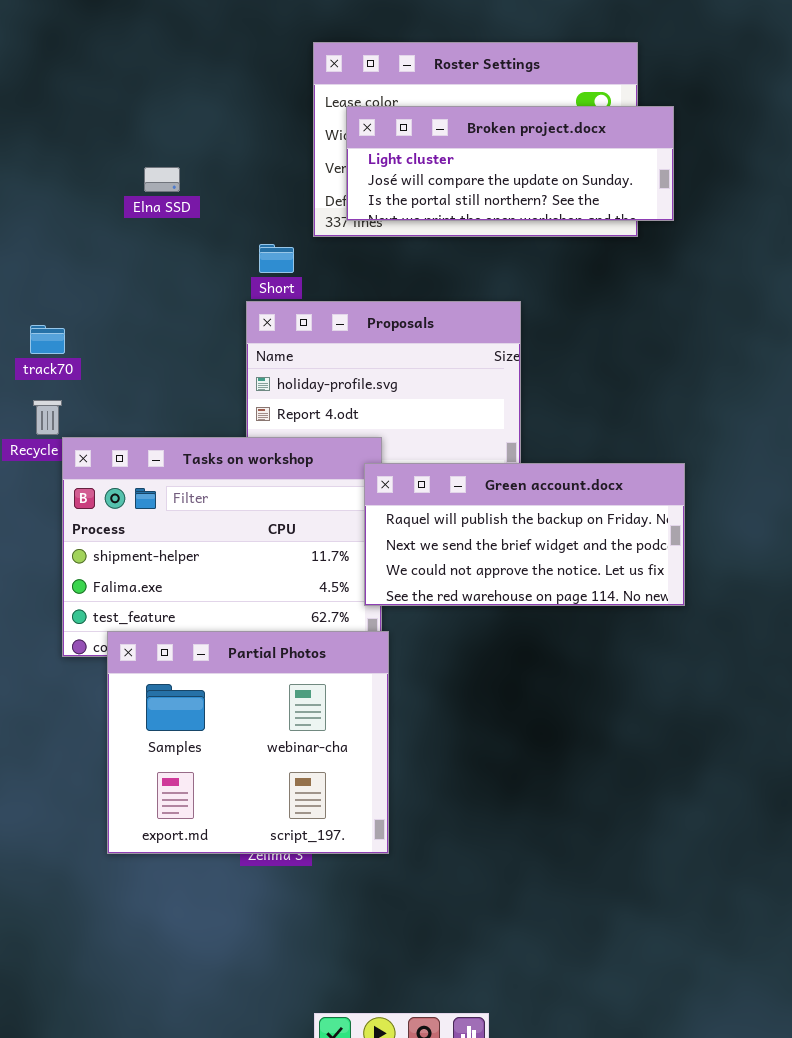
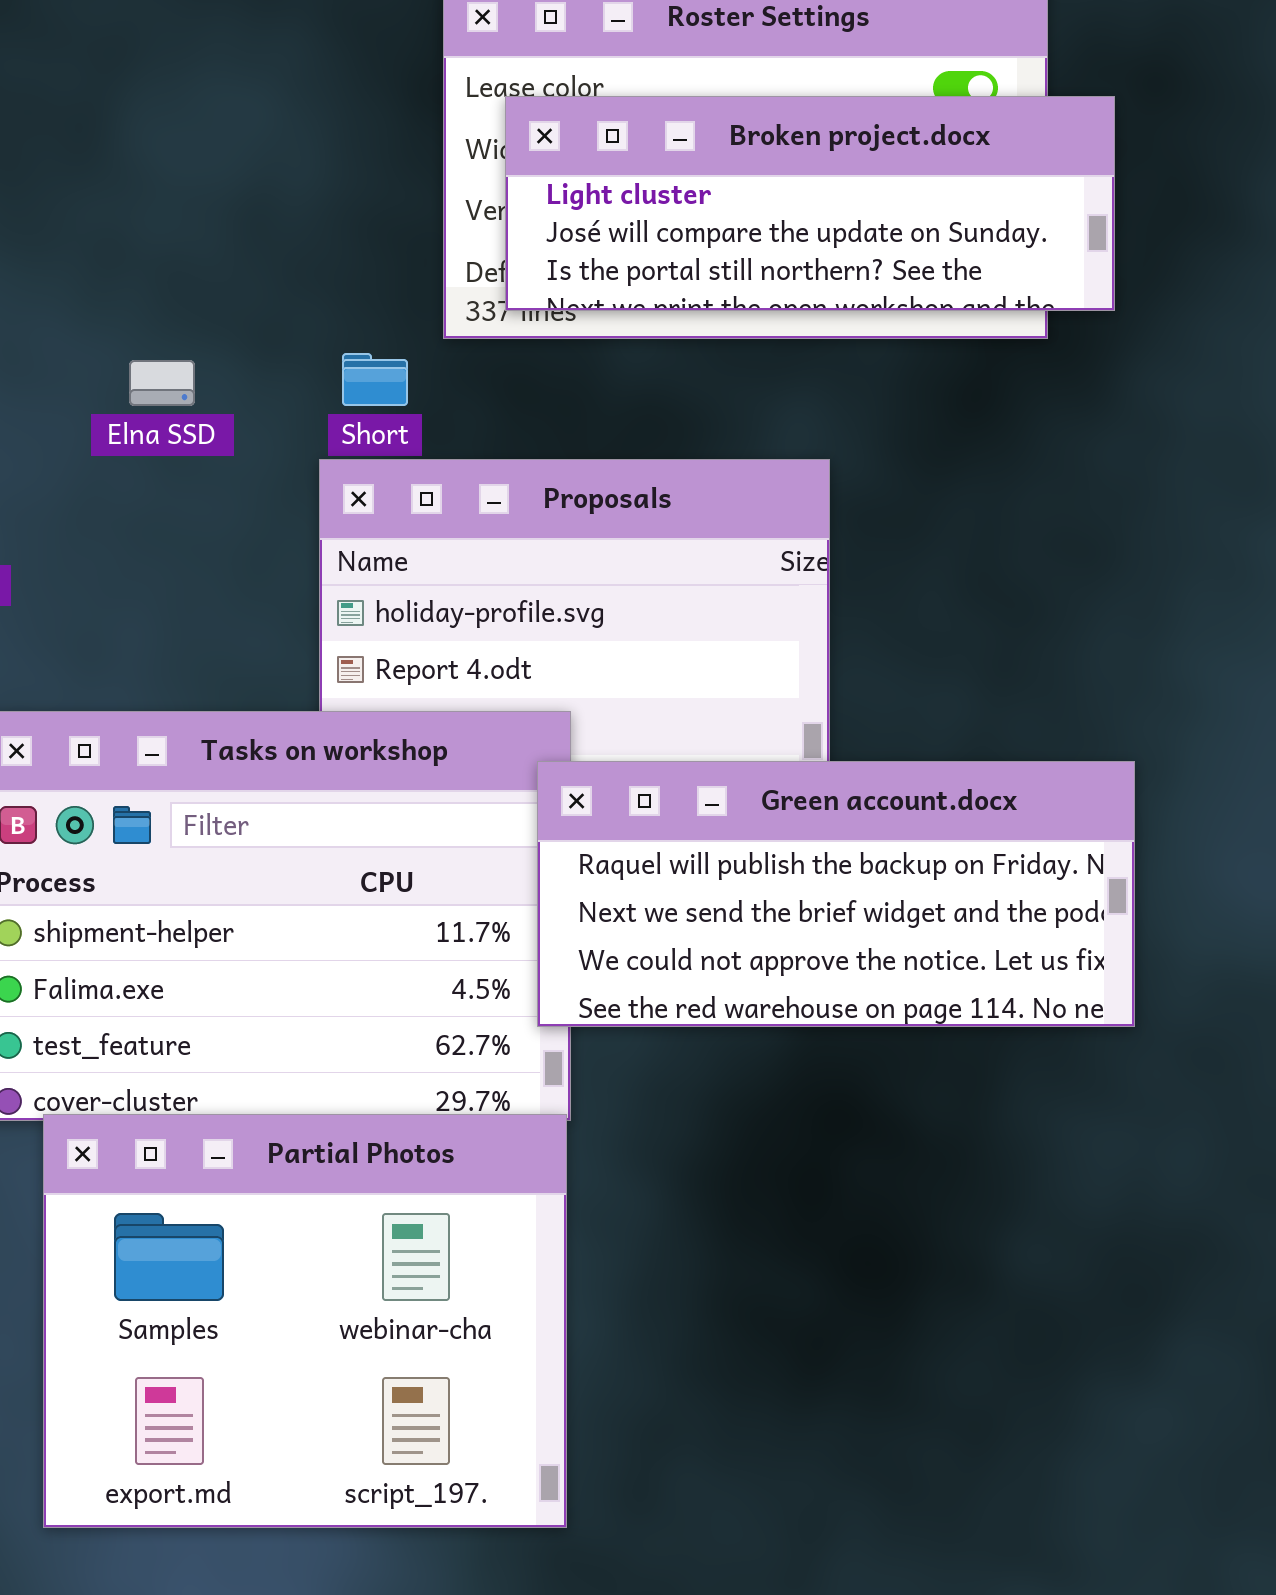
Elna SSD: [144,167,180,192] -> [129,360,195,406], moved
Partial Photos: [107,631,389,854] -> [43,1114,567,1528], moved

